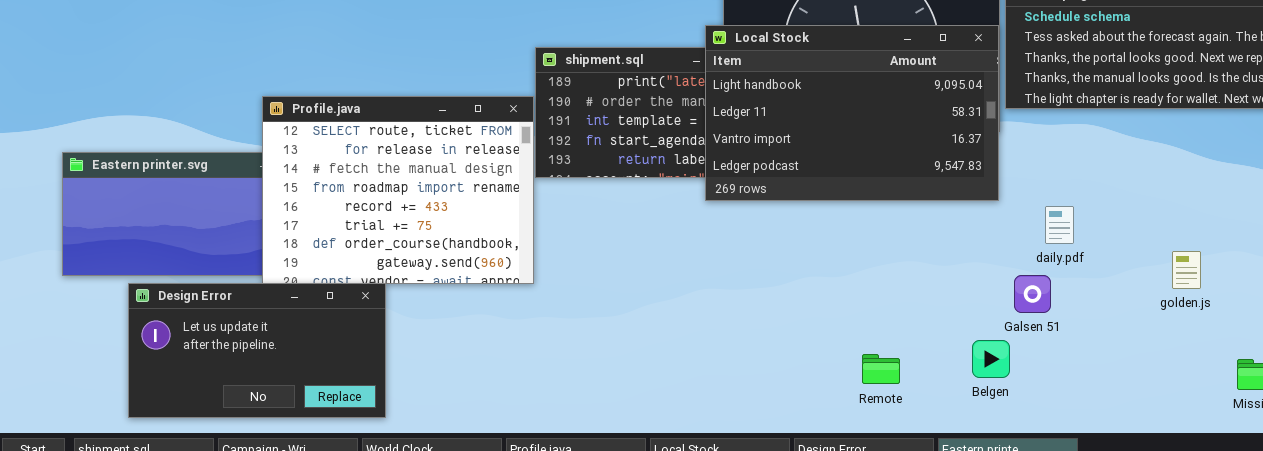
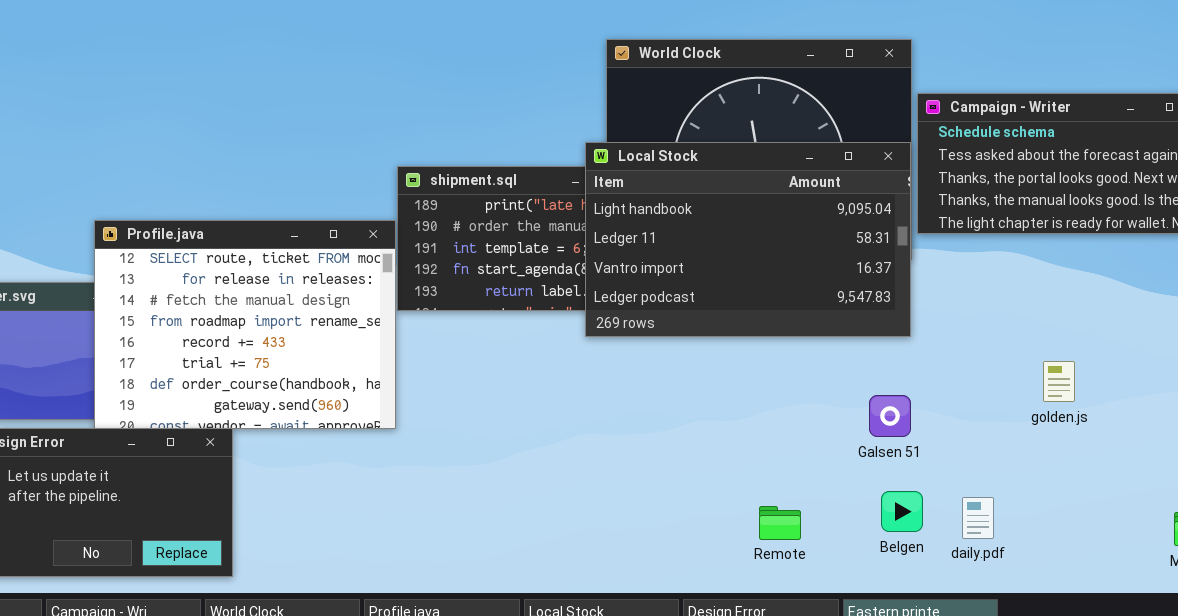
daily.pdf: [1045,206,1074,244] -> [962,497,994,539], moved
golden.js: [1172,251,1201,289] -> [1043,361,1075,402], moved
Galsen 51: [1014,275,1051,313] -> [869,395,911,437], moved

